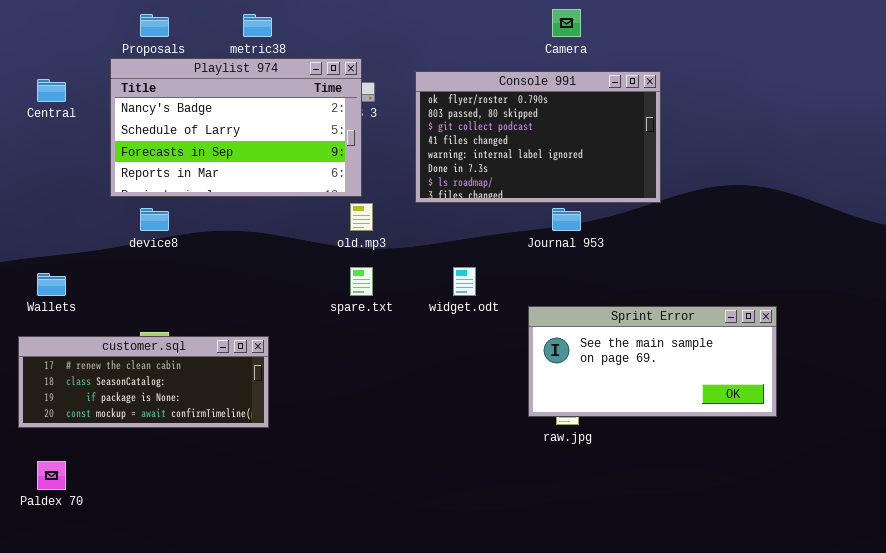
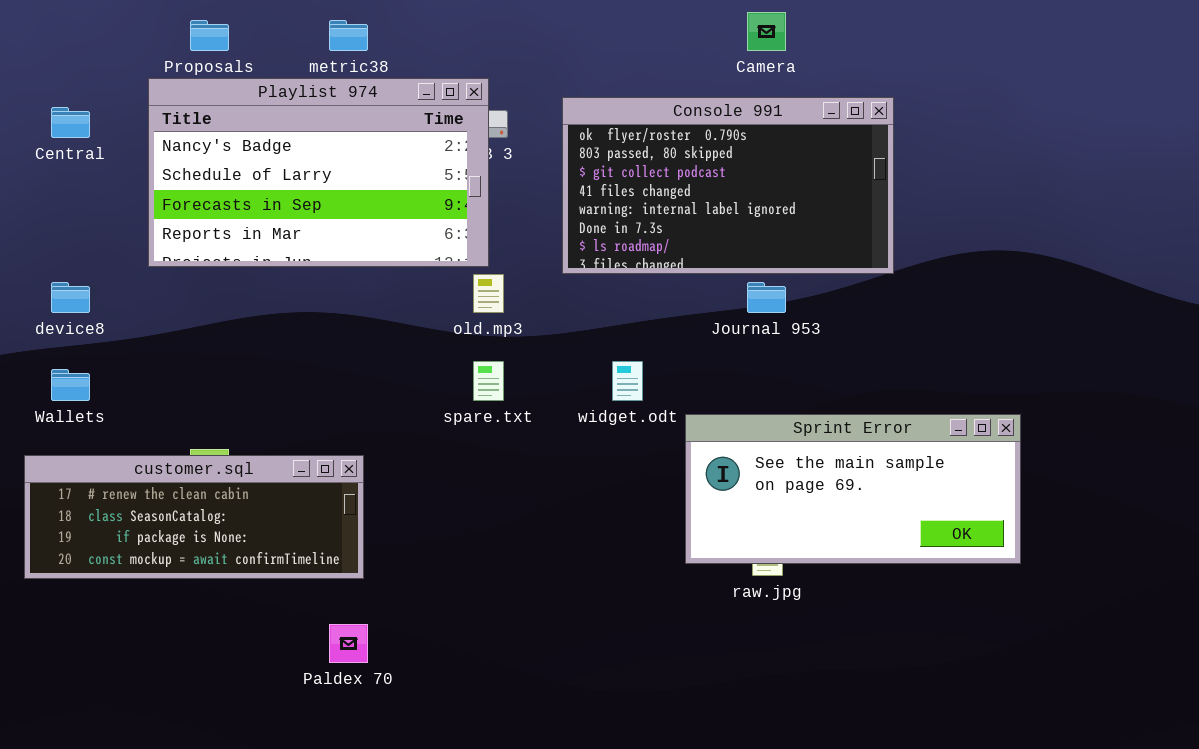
device8: [140,208,169,231] -> [51,282,90,313], moved
Sprint Error: [528,306,777,417] -> [685,414,1021,564], moved
Paldex 70: [37,461,66,490] -> [329,624,368,663], moved

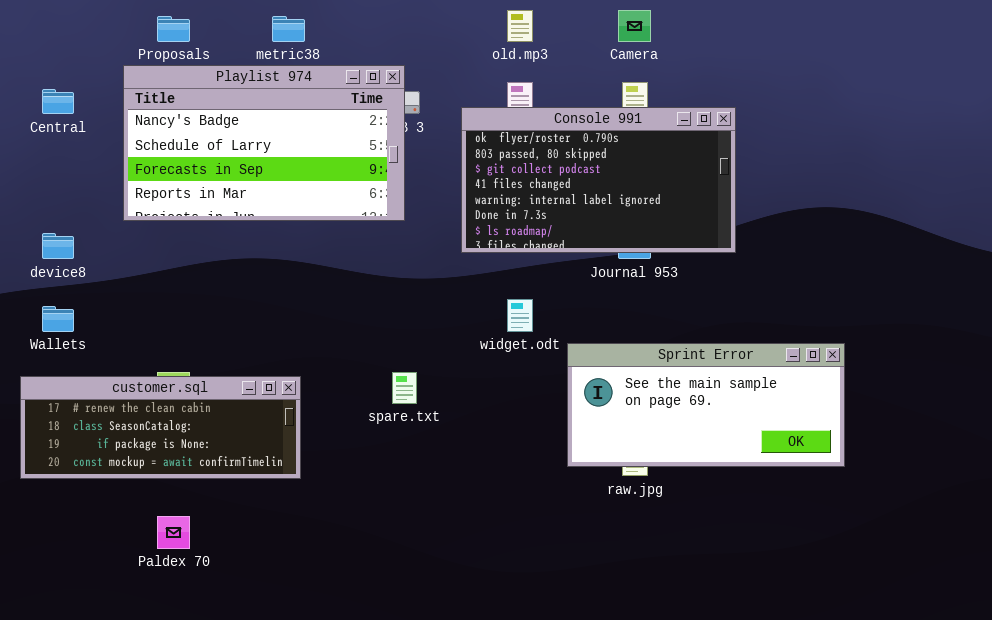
Console 991: [562,97,894,274] -> [461,107,736,253], moved
old.mp3: [473,274,504,313] -> [507,10,533,42], moved
spare.txt: [473,361,504,401] -> [392,372,417,404], moved
Paldex 70: [329,624,368,663] -> [157,516,190,549], moved

